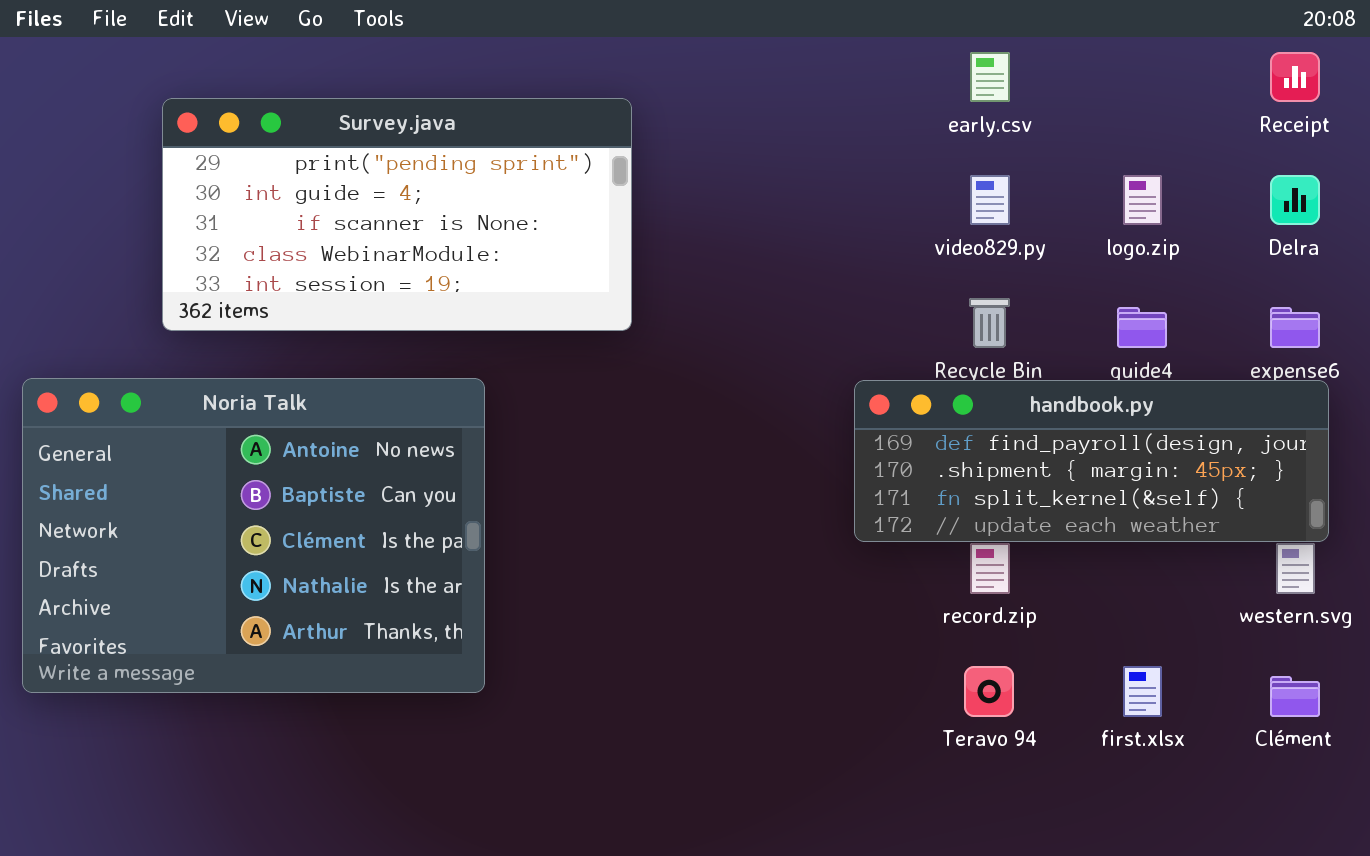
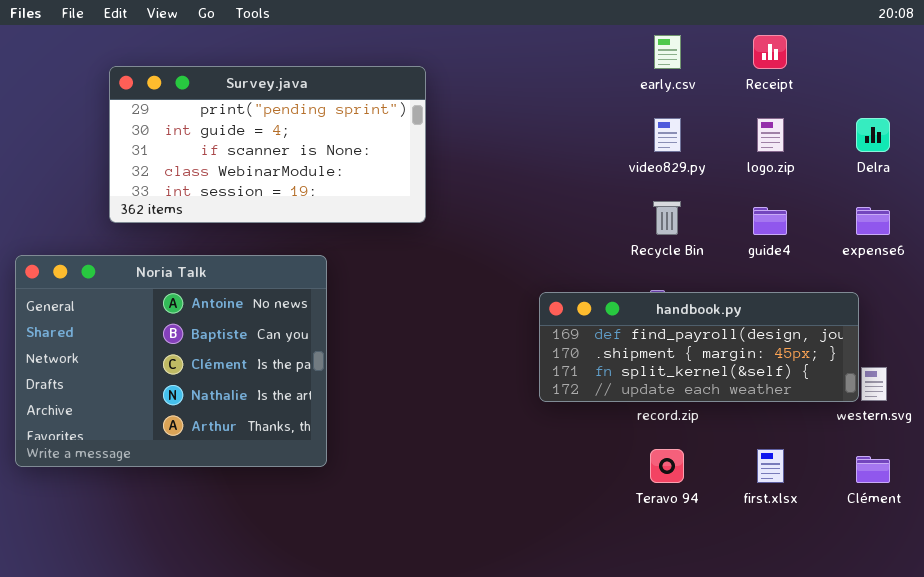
Receipt: [1270,52,1320,102] -> [753,35,787,69], moved
handbook.py: [854,380,1329,542] -> [539,292,859,402], moved

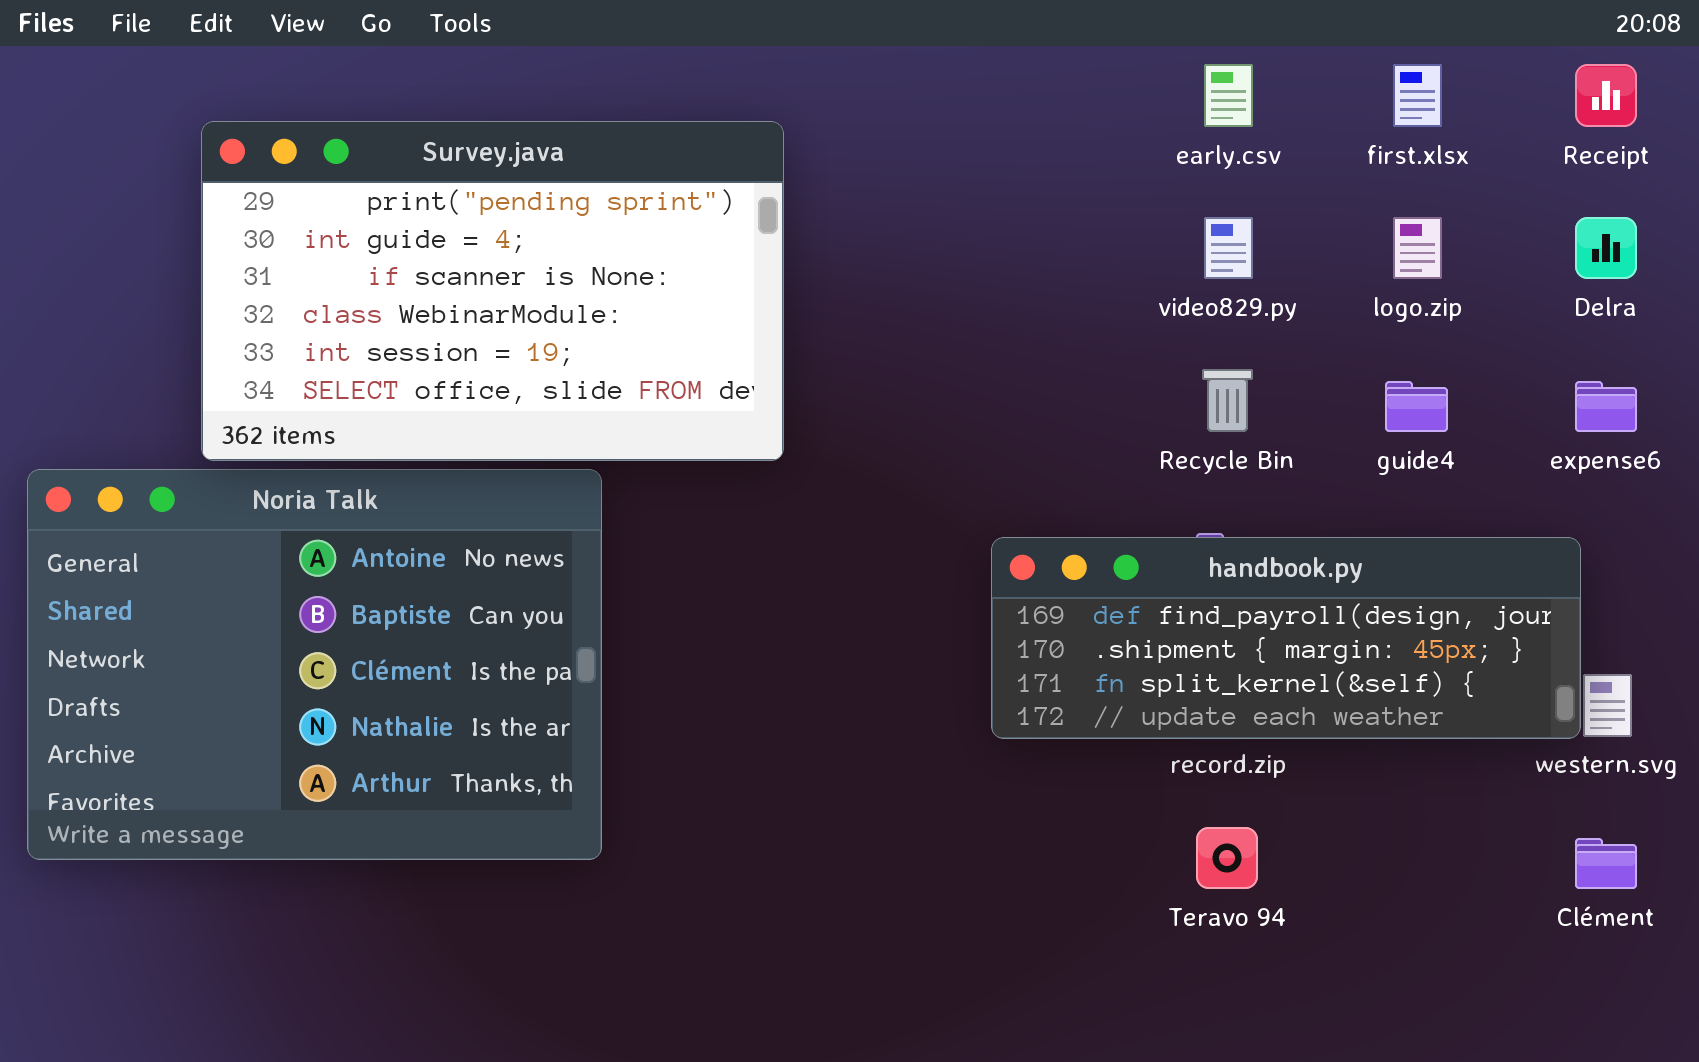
Receipt: [753,35,787,69] -> [1575,64,1637,127], moved
Survey.java: [109,66,426,223] -> [201,121,784,461], resized
first.xlsx: [757,449,784,483] -> [1393,64,1442,127], moved

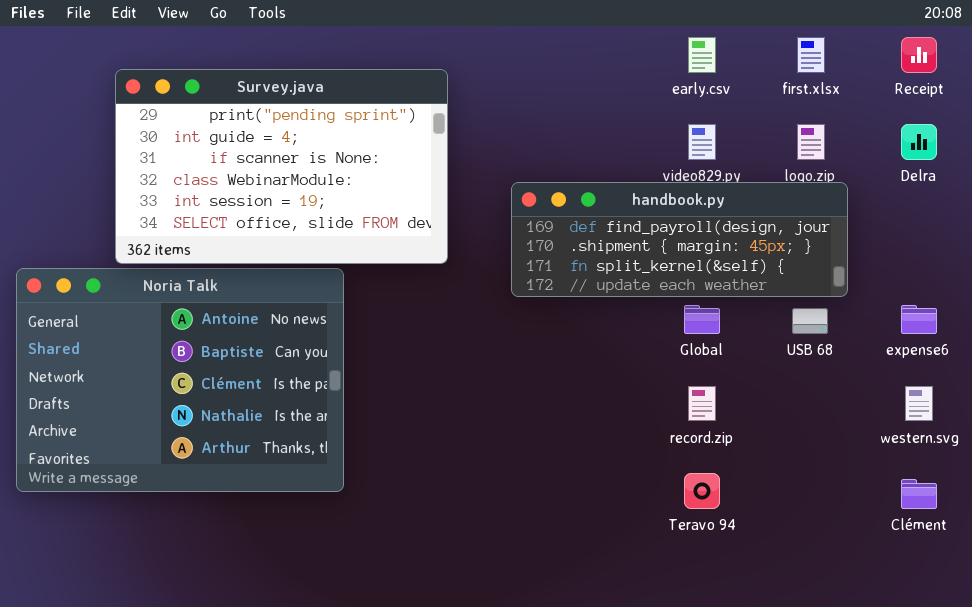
expense6: [1575,381,1637,432] -> [901,305,937,334], moved
handbook.py: [991,537,1581,739] -> [511,182,848,297], moved

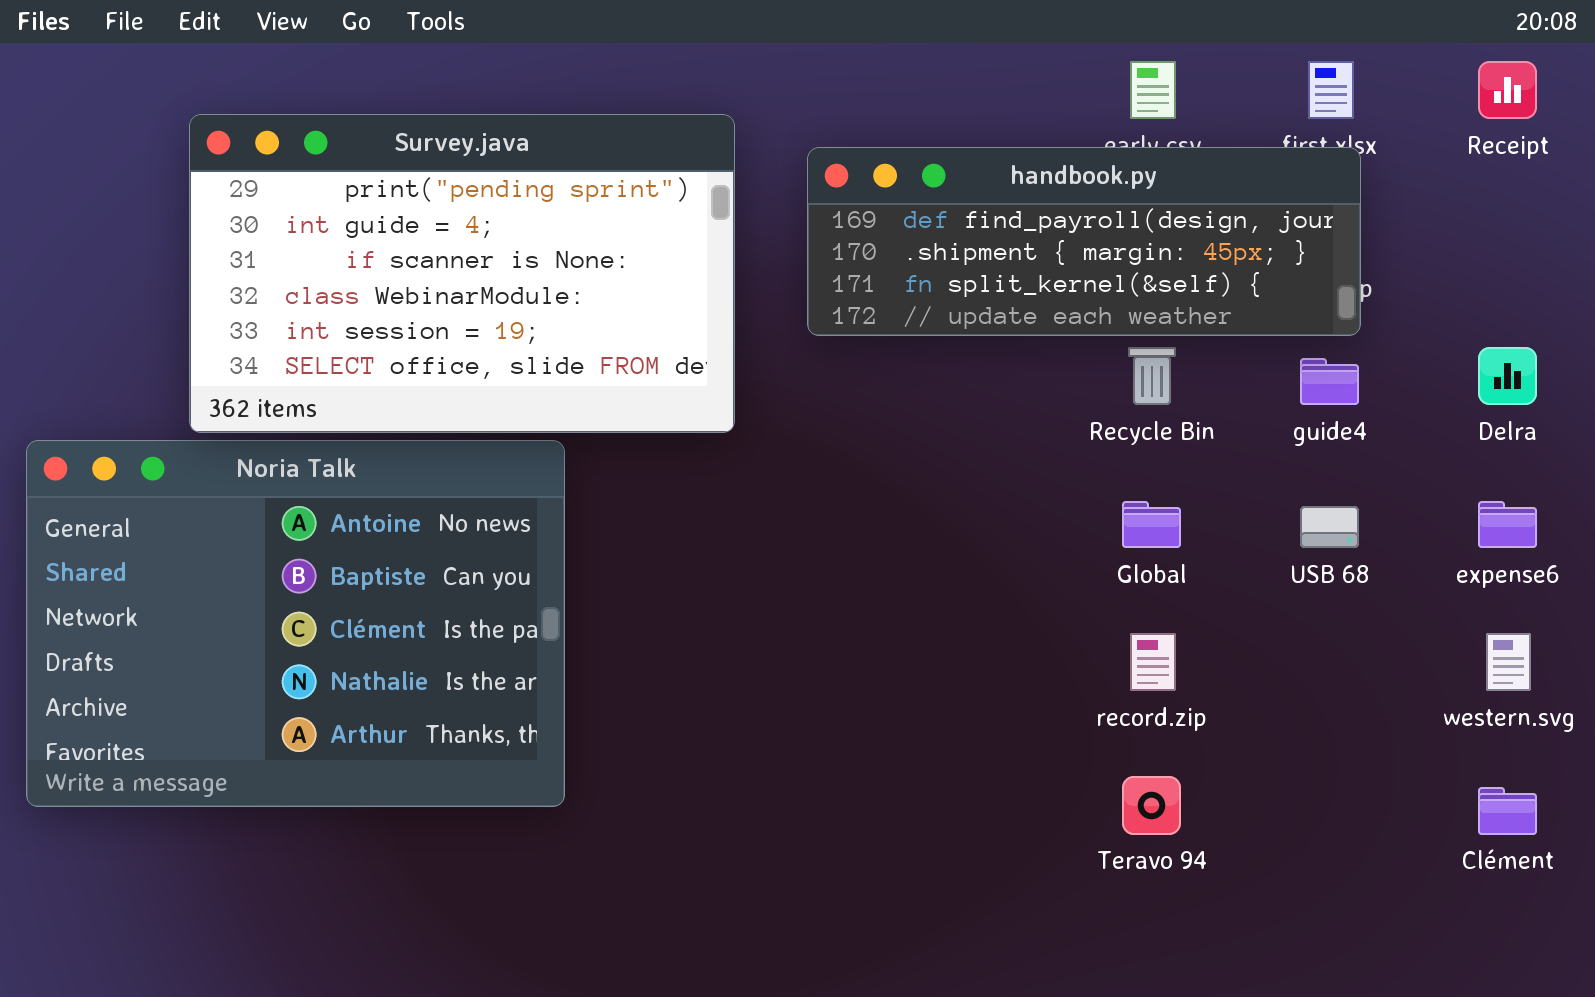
Delra: [901,124,937,160] -> [1478,347,1537,405], moved
handbook.py: [511,182,848,297] -> [807,147,1361,336], moved

